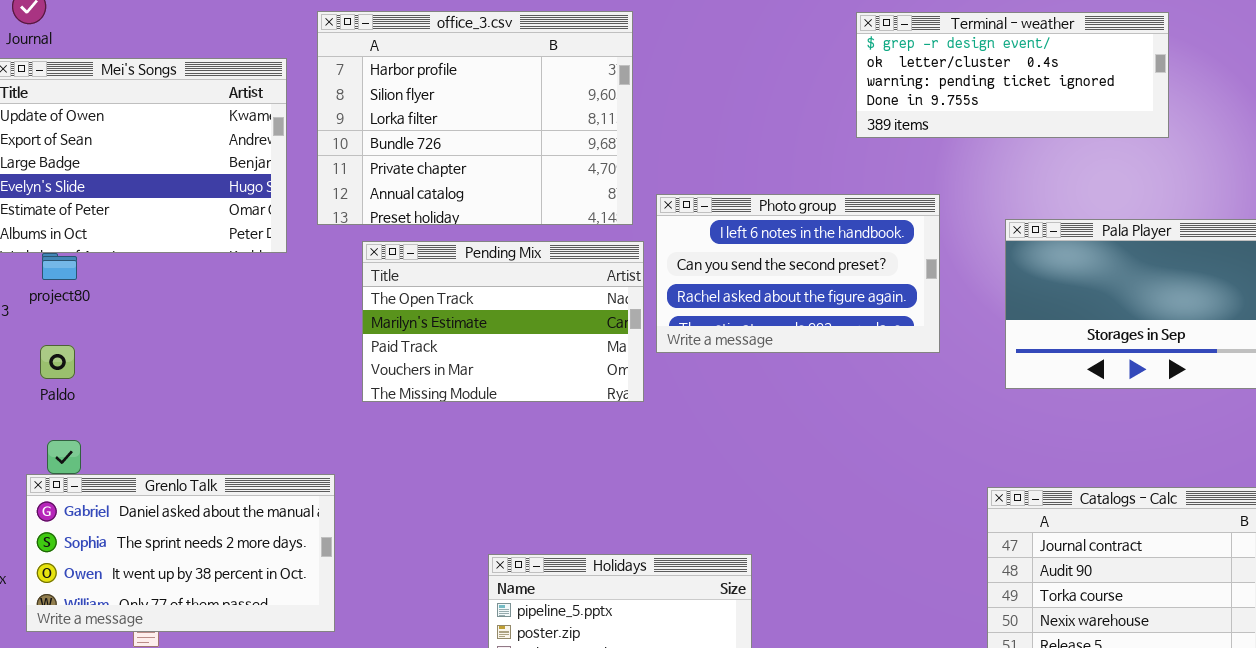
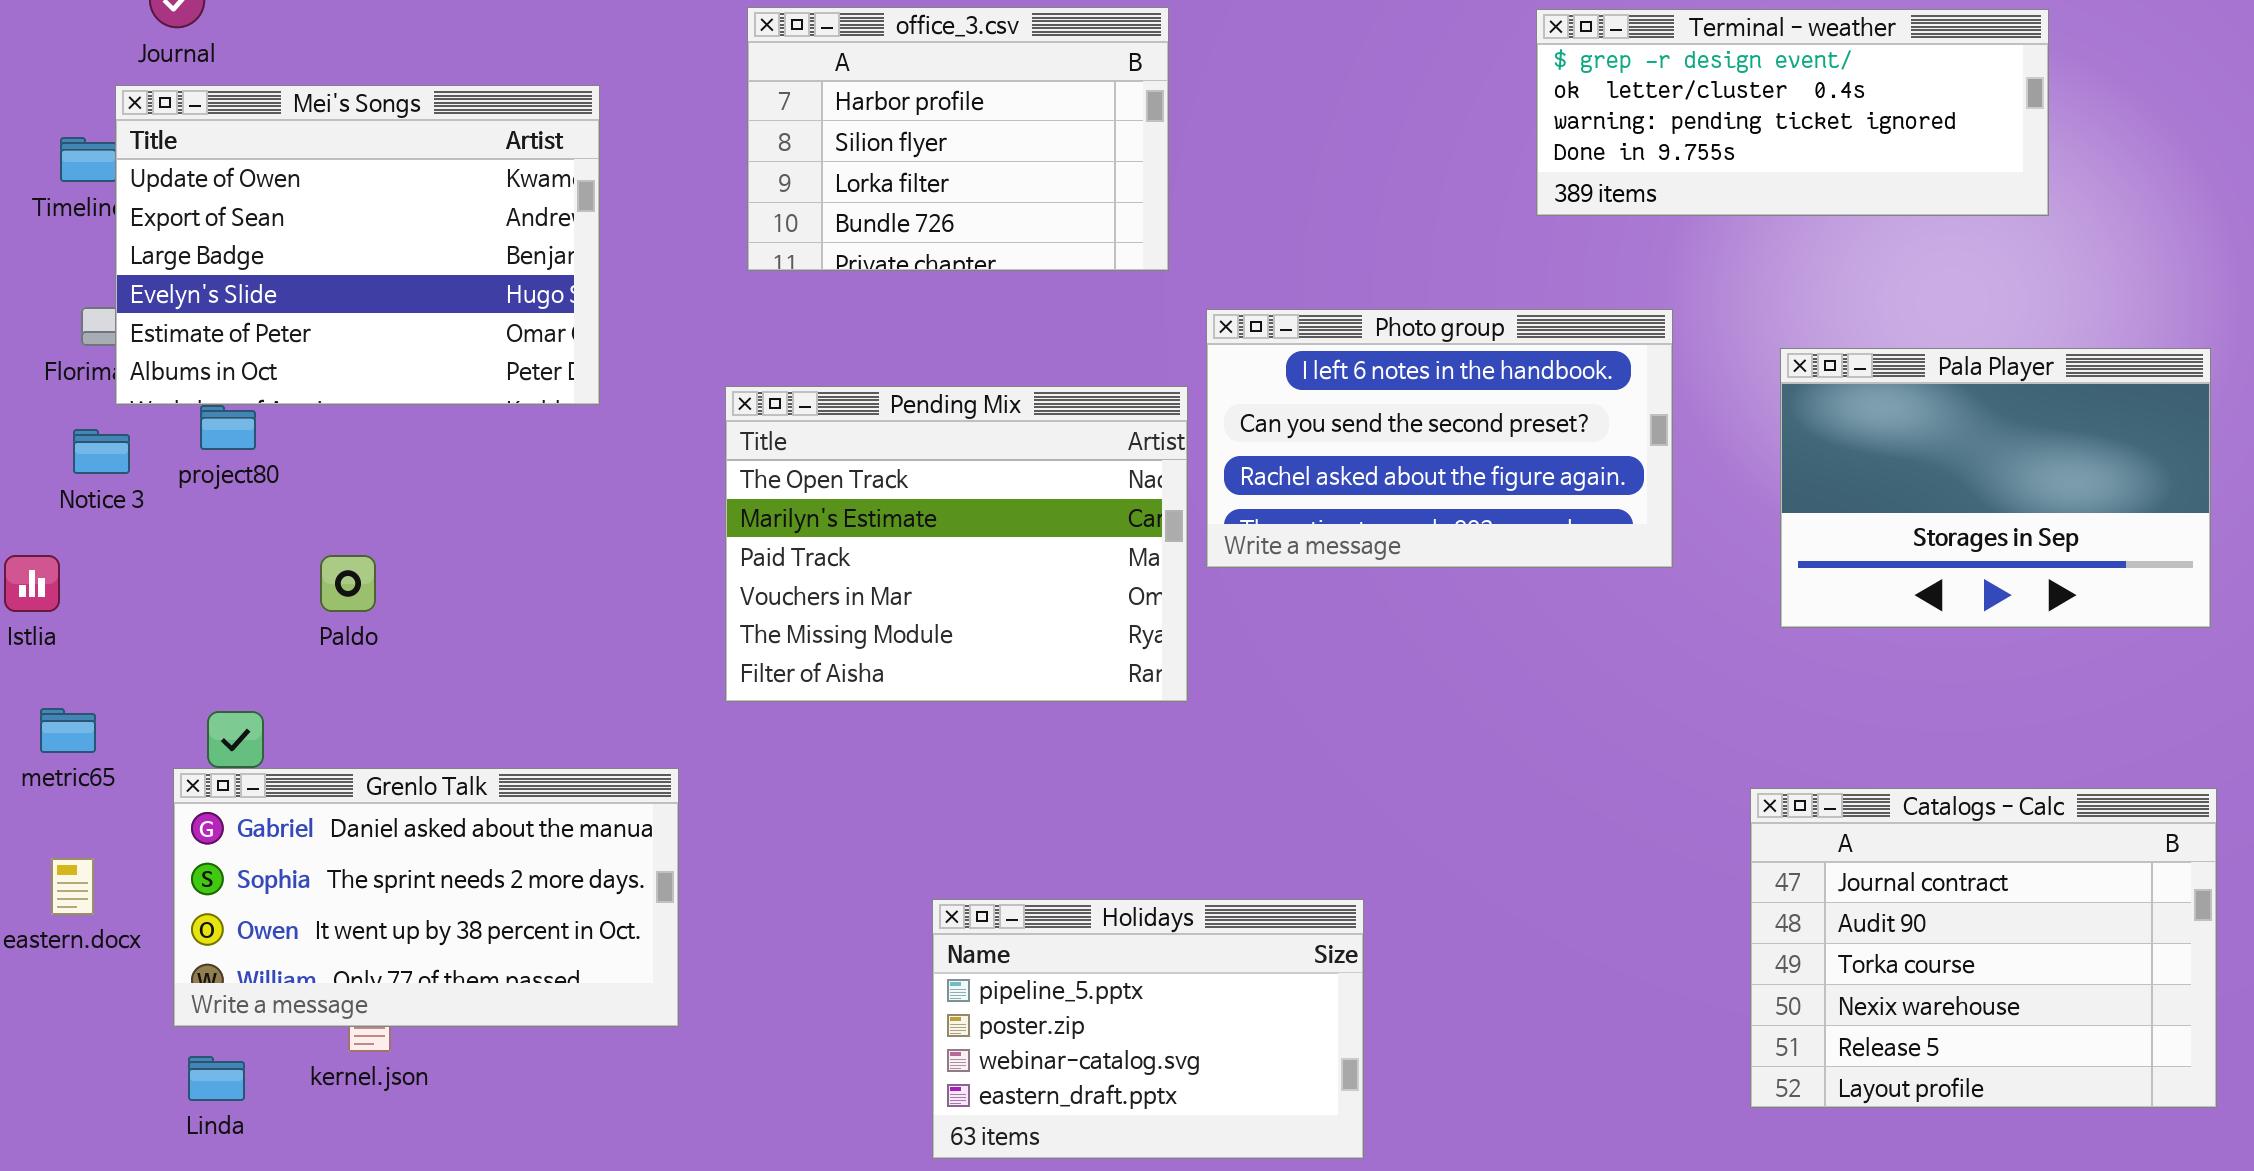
office_3.csv: [317,11,633,225] -> [747,7,1169,271], resized
Pending Mix: [362,241,644,402] -> [725,386,1188,702], resized
Paldo: [40,345,75,379] -> [320,555,376,612], moved

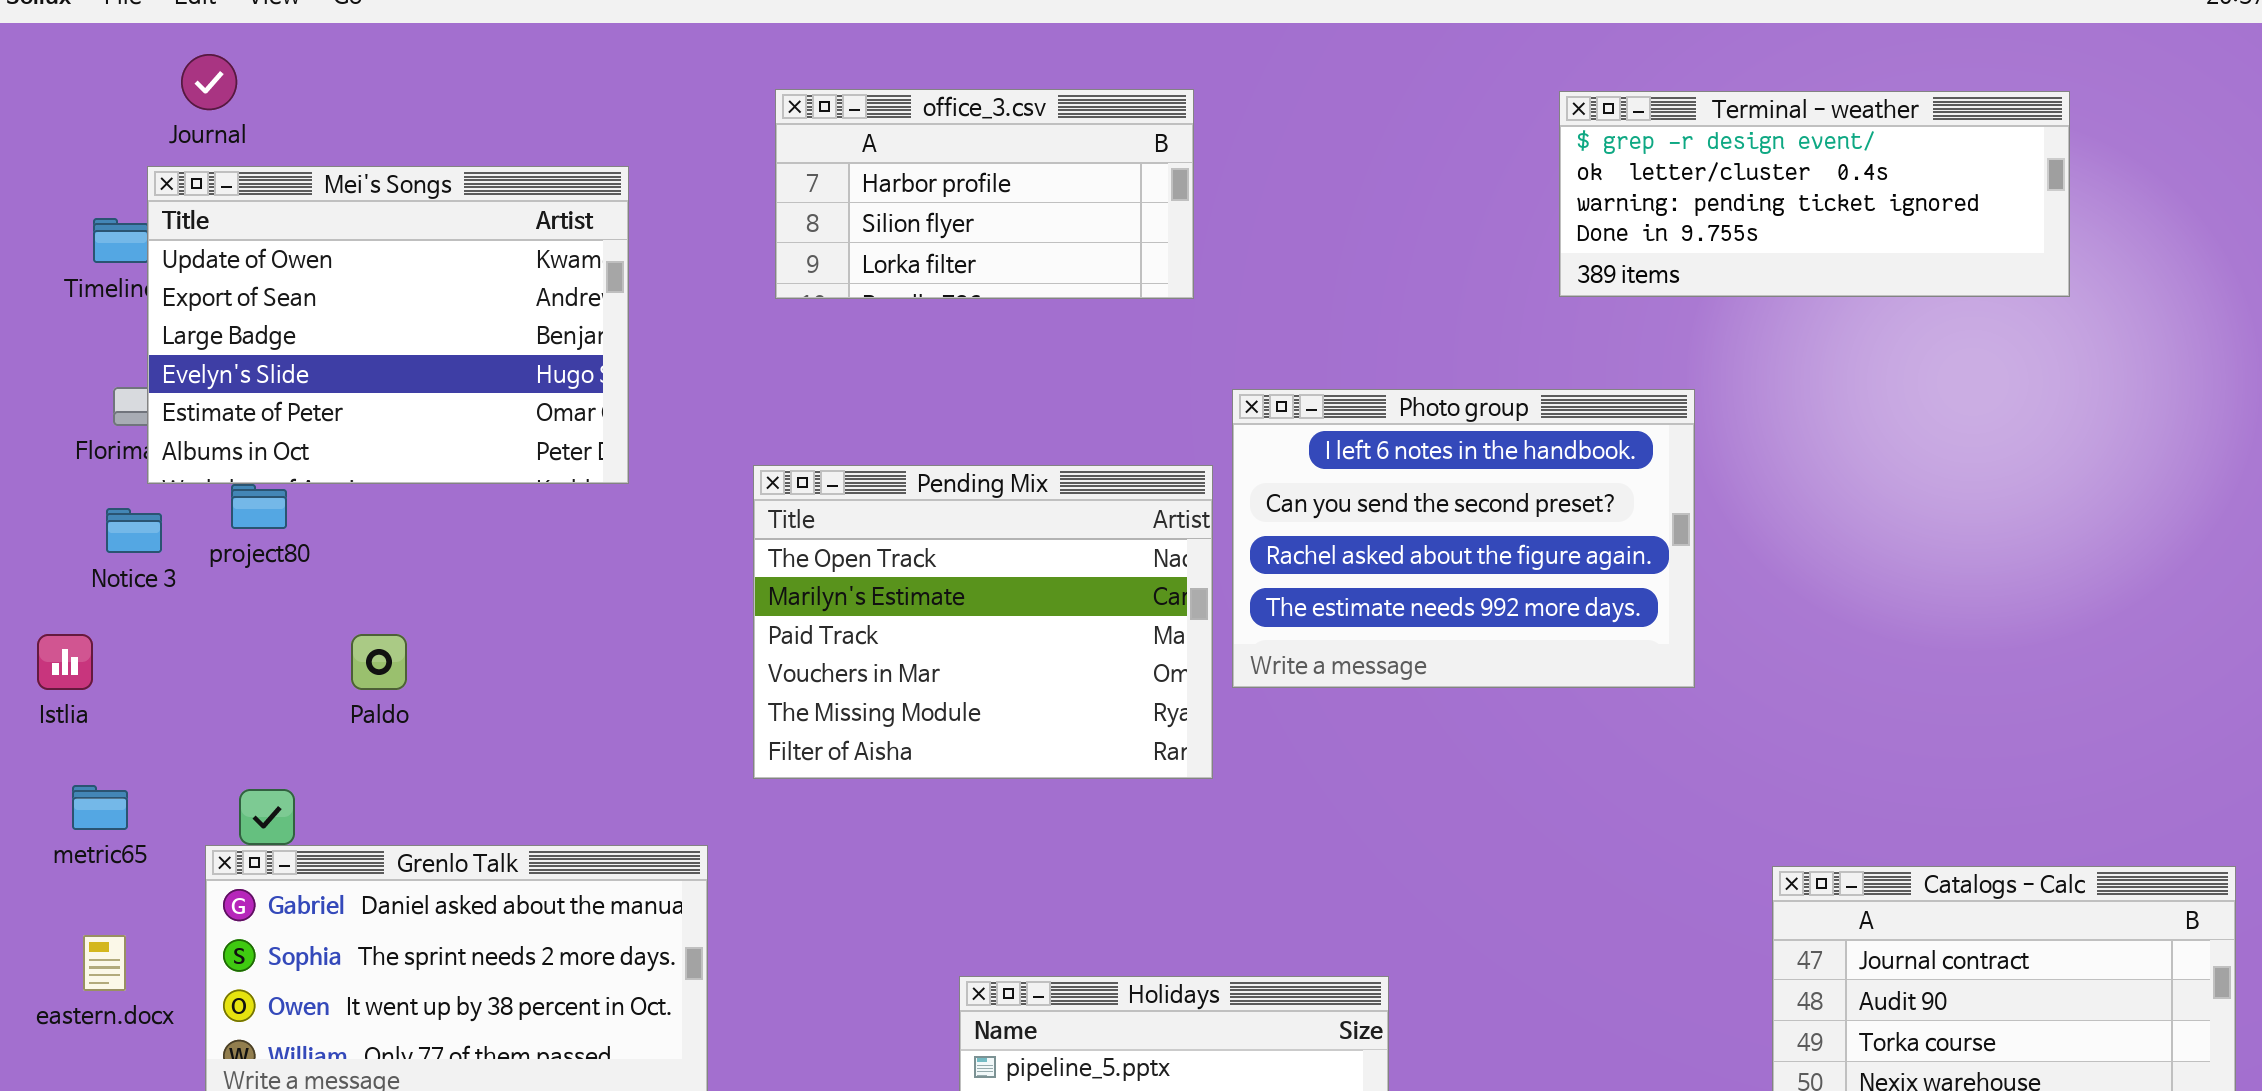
office_3.csv: [747,7,1169,271] -> [775,89,1194,299], resized
Photo group: [1206,309,1673,568] -> [1232,389,1695,688], resized
Pala Player: [1780,348,2211,628] -> none, closed

